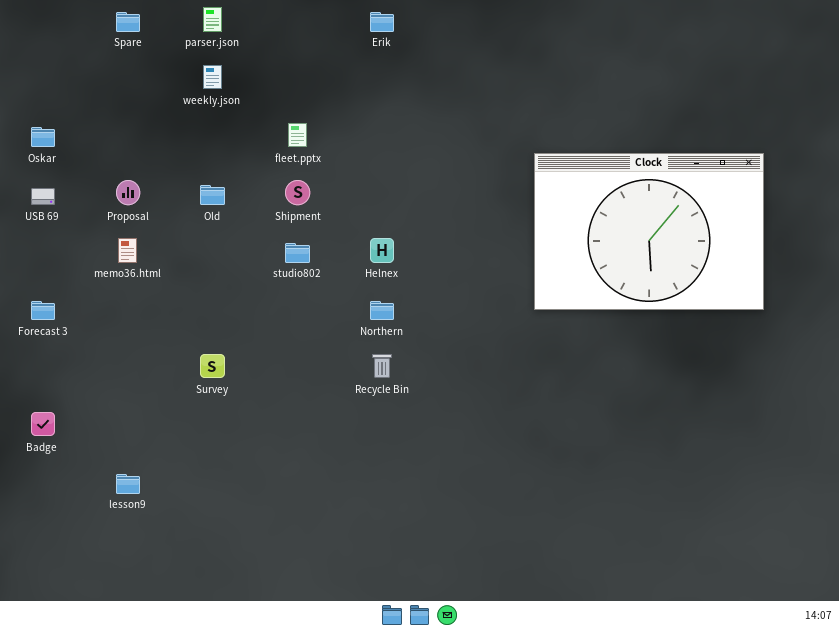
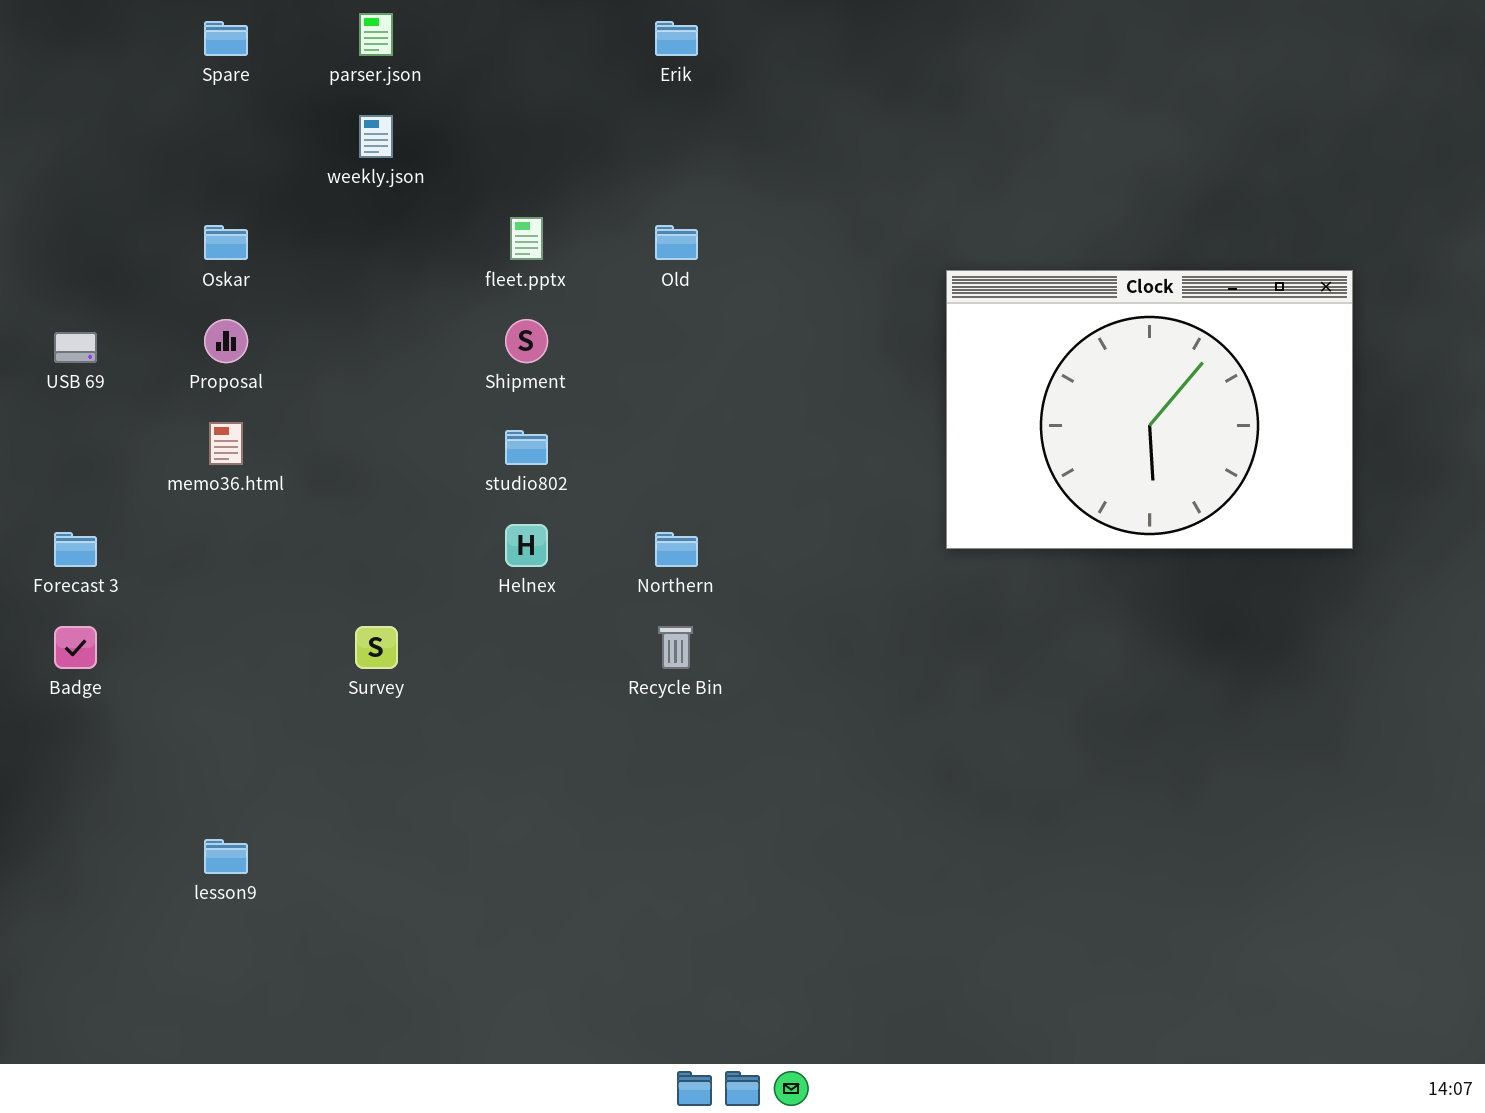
Oskar: [31,127,55,147] -> [204,225,248,260], moved
Old: [200,185,225,205] -> [655,225,698,260], moved
Helnex: [370,238,394,263] -> [505,524,548,567], moved
Badge: [31,412,55,436] -> [54,626,97,669], moved

